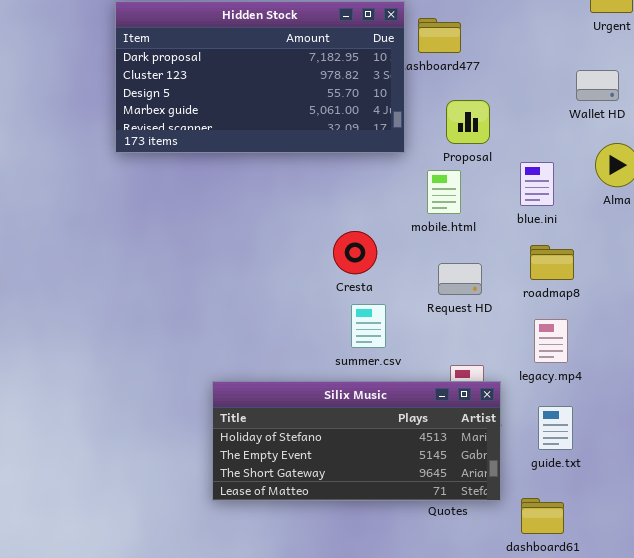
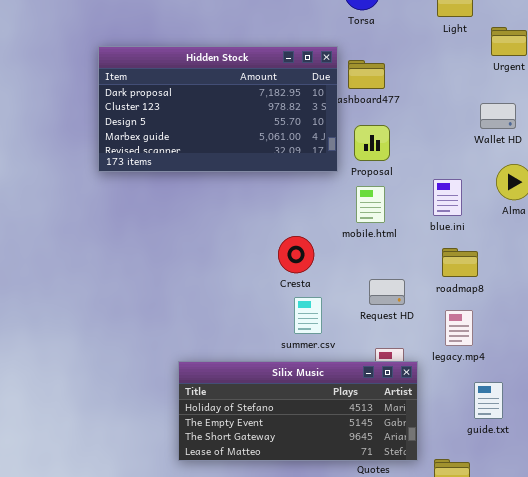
Proposal: [446,100,490,144] -> [354,125,390,161], moved
Request HD: [438,263,482,295] -> [369,279,405,305], moved
guide.txt: [538,406,573,450] -> [474,382,503,419], moved

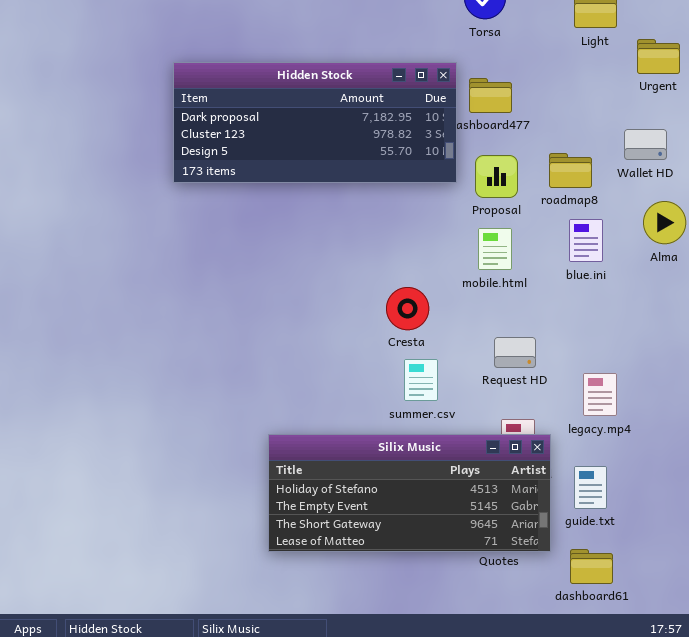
Hidden Stock: [98,46,338,172] -> [173,62,457,183], resized
roadmap8: [442,248,478,277] -> [549,153,592,188], moved
guide.txt: [474,382,503,419] -> [574,466,607,509], moved

